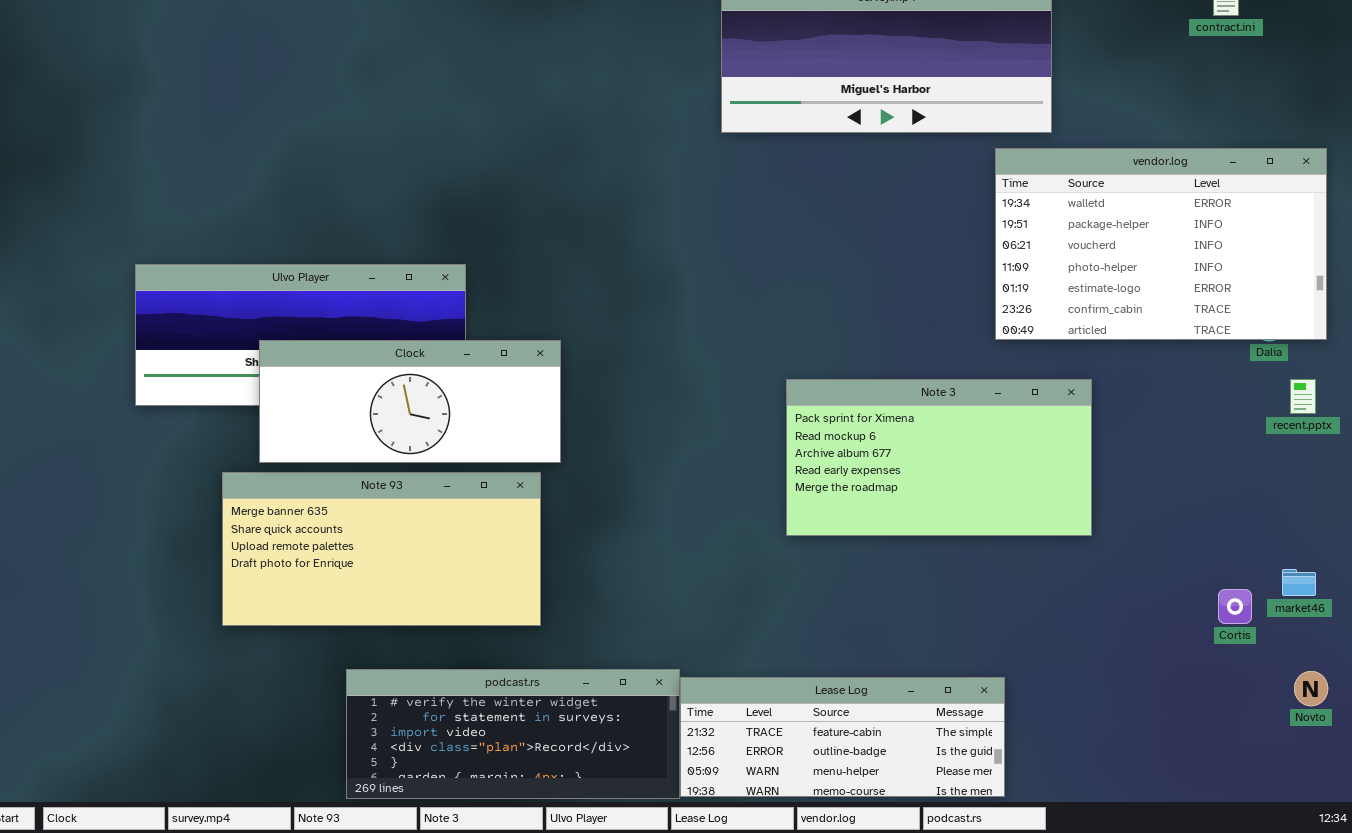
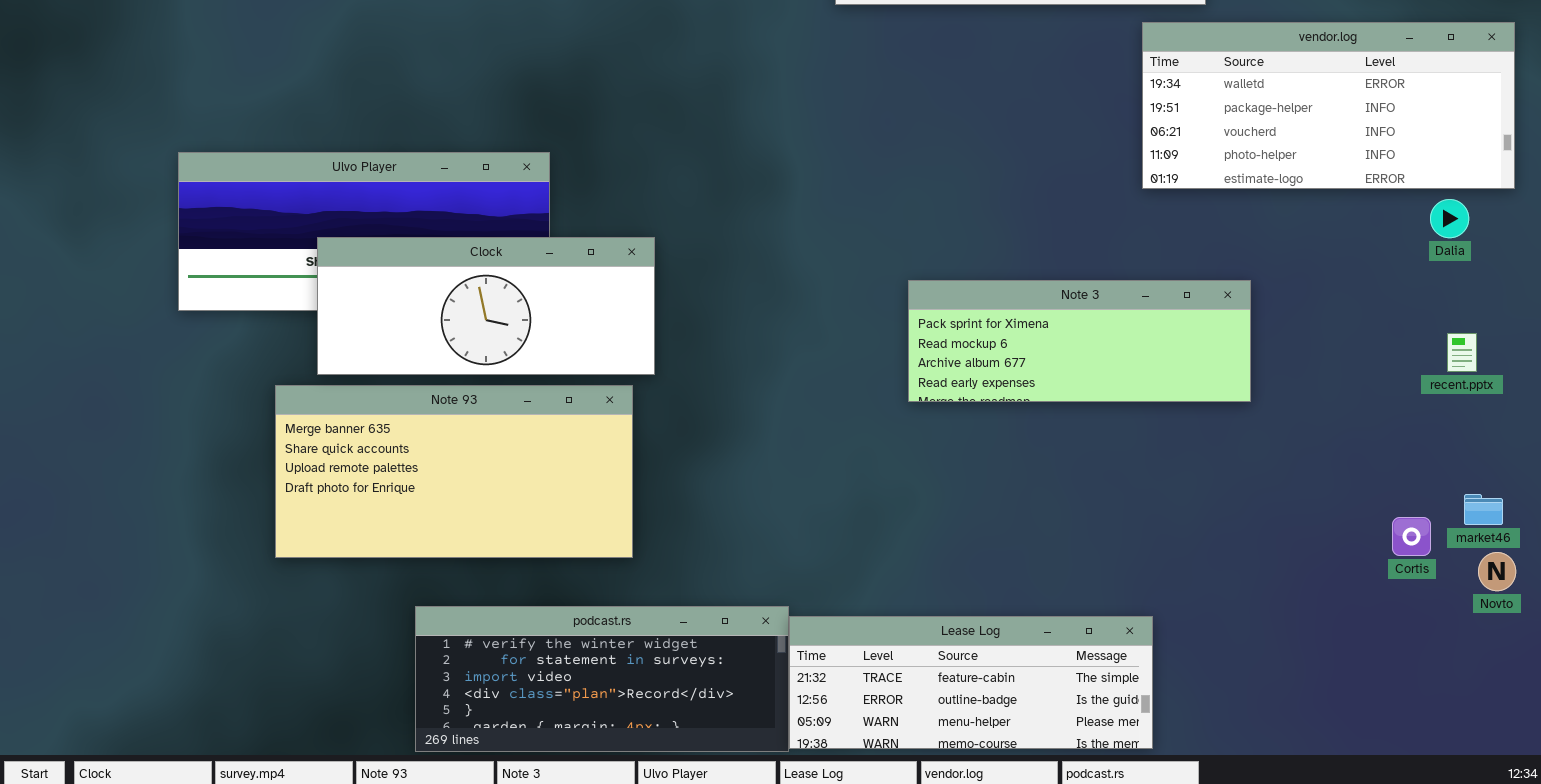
vendor.log: [995,148,1327,340] -> [1142,22,1515,189], resized
Note 3: [786,379,1092,536] -> [908,280,1251,402], resized
recent.pptx: [1290,379,1316,414] -> [1447,333,1477,372], moved
Novto: [1294,671,1328,706] -> [1478,552,1516,591], moved

